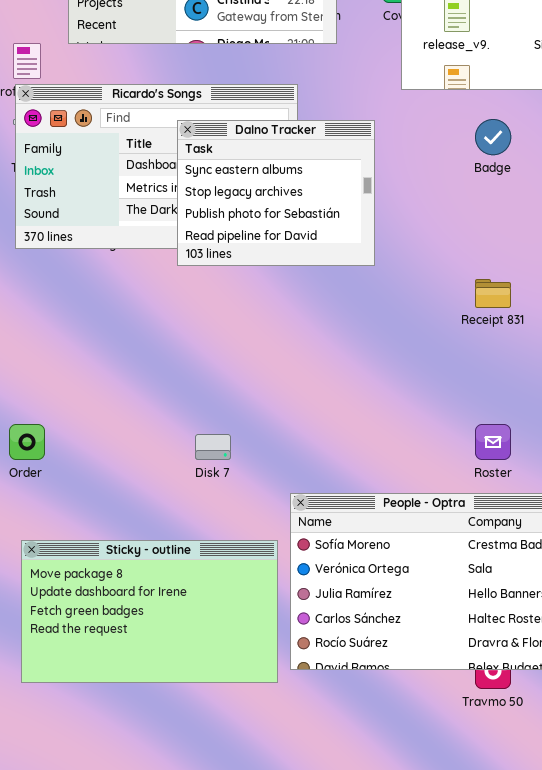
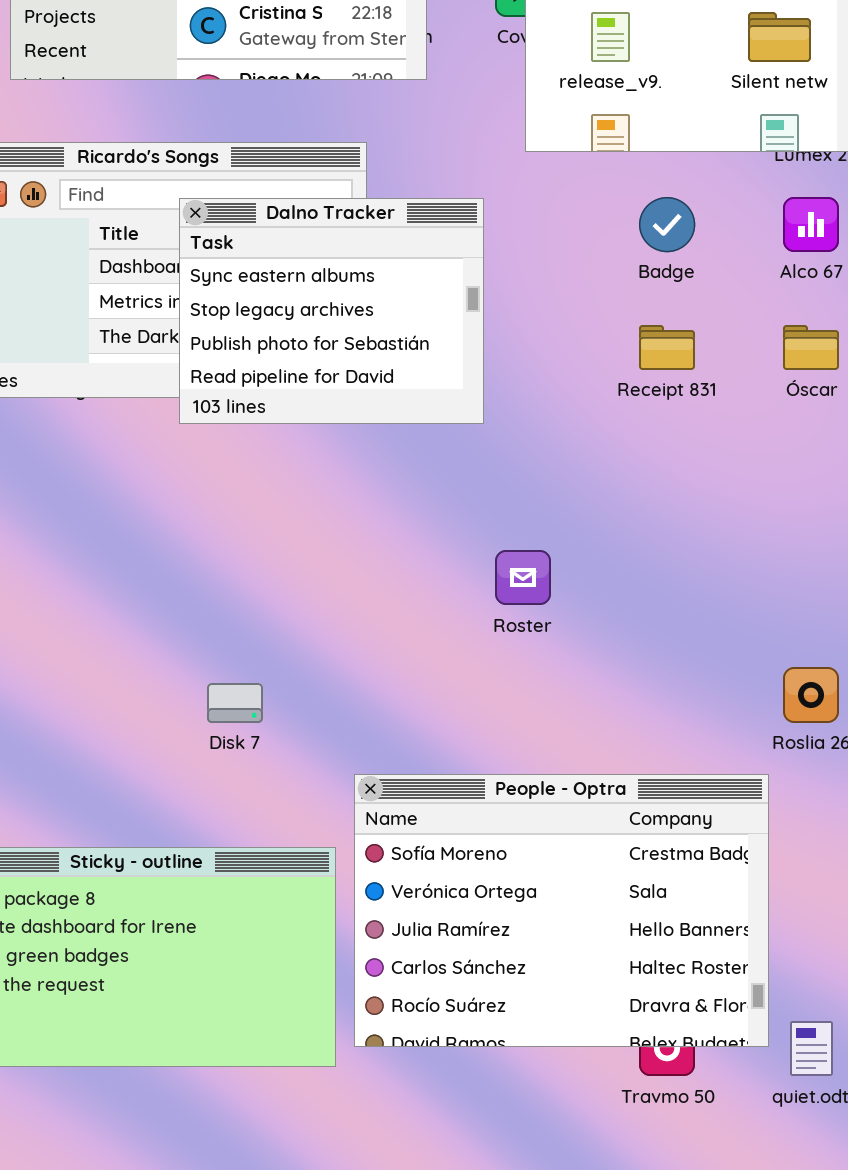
Receipt 831: [475,279,511,308] -> [639,325,695,370], moved
Roster: [475,424,511,460] -> [495,550,551,605], moved

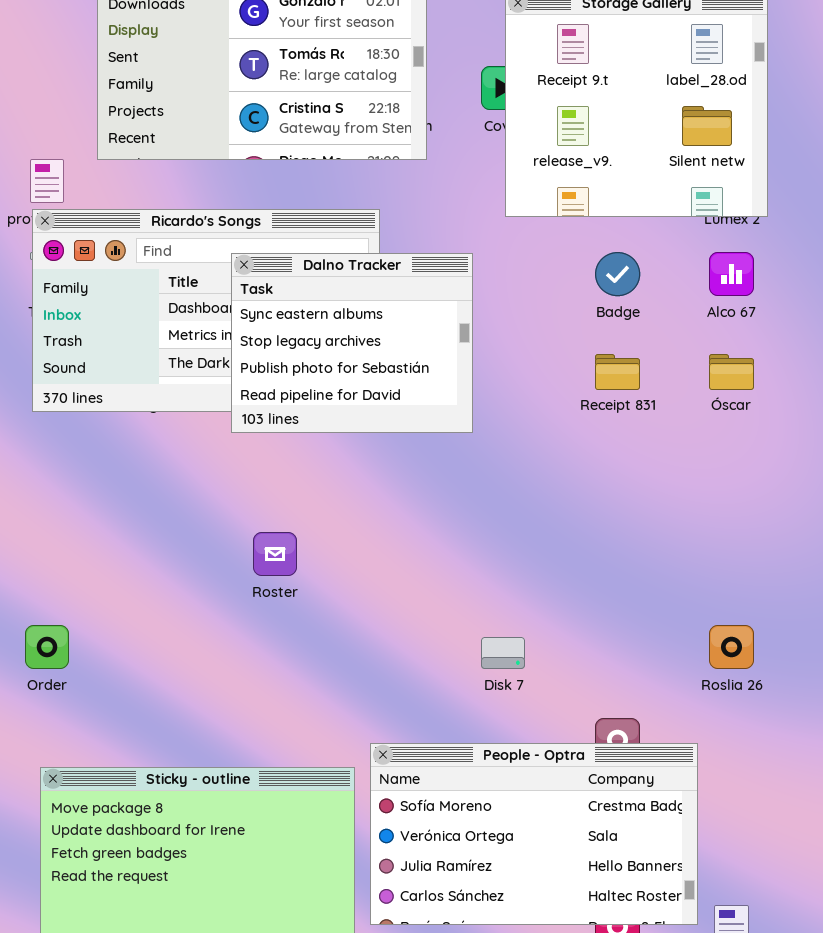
Roster: [495,550,551,605] -> [253,532,297,576], moved
Disk 7: [207,683,263,723] -> [481,637,525,669], moved
People - Optra: [354,774,769,1047] -> [370,743,698,925], resized

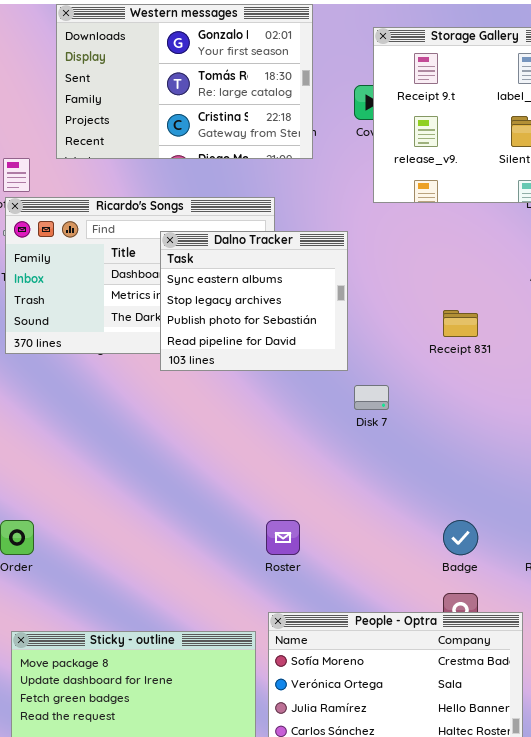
Badge: [595,252,640,296] -> [443,520,478,555], moved
Roster: [253,532,297,576] -> [266,520,300,555], moved
Disk 7: [481,637,525,669] -> [354,385,389,410], moved

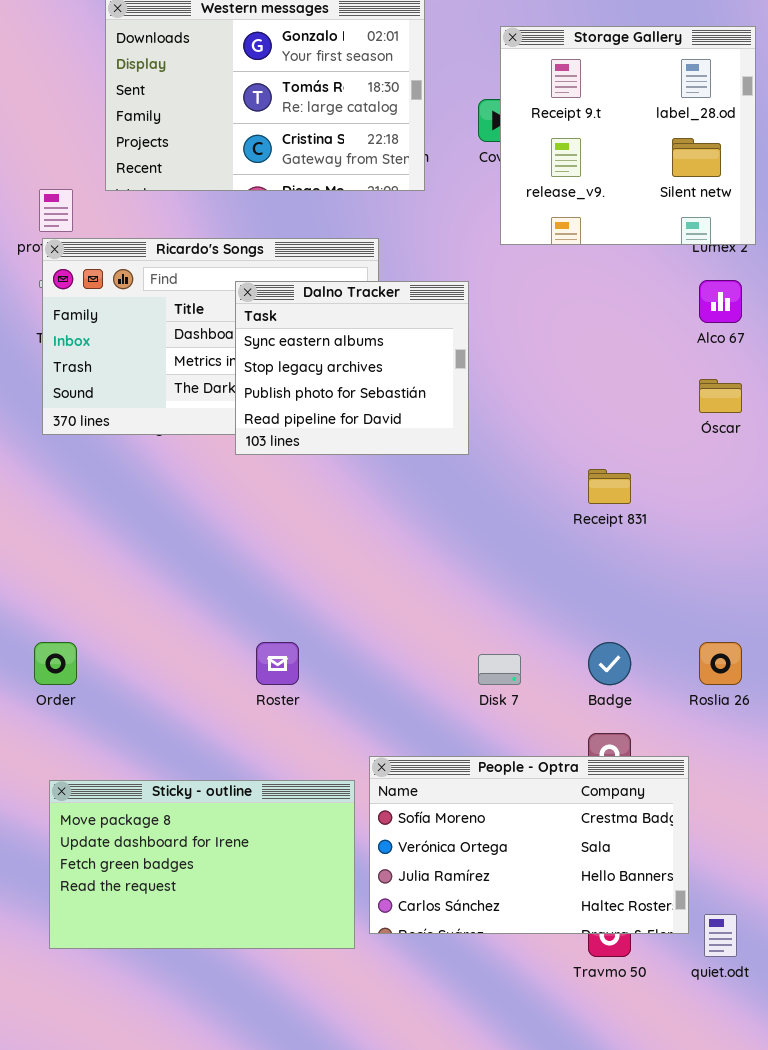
Receipt 831: [443,310,478,337] -> [588,469,631,504], moved
Disk 7: [354,385,389,410] -> [478,654,521,685], moved
Roster: [266,520,300,555] -> [256,642,299,685], moved

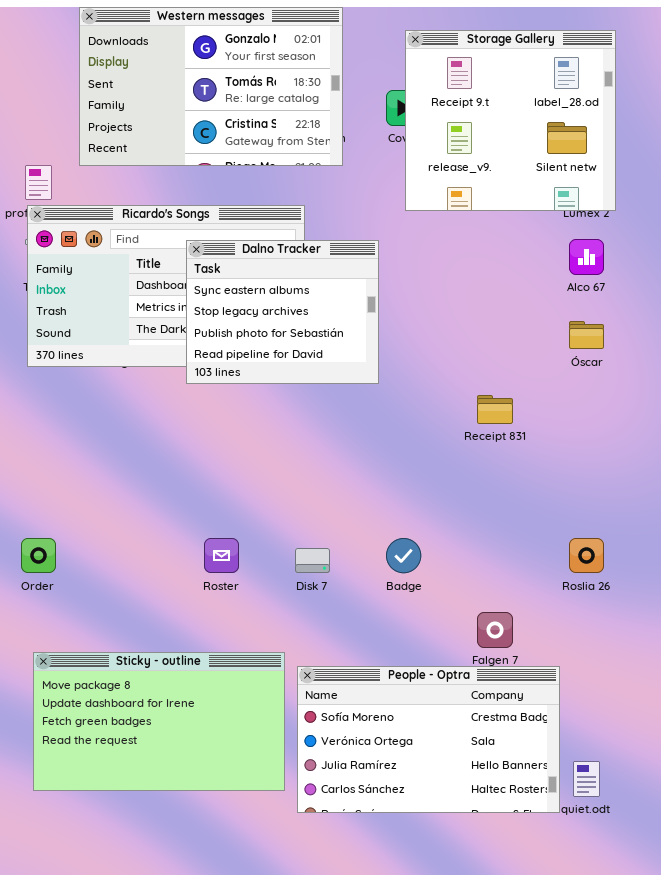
Badge: [588,642,631,685] -> [386,538,421,573], moved
Disk 7: [478,654,521,685] -> [295,548,330,573], moved
People - Optra: [369,756,689,934] -> [297,666,560,813], moved

